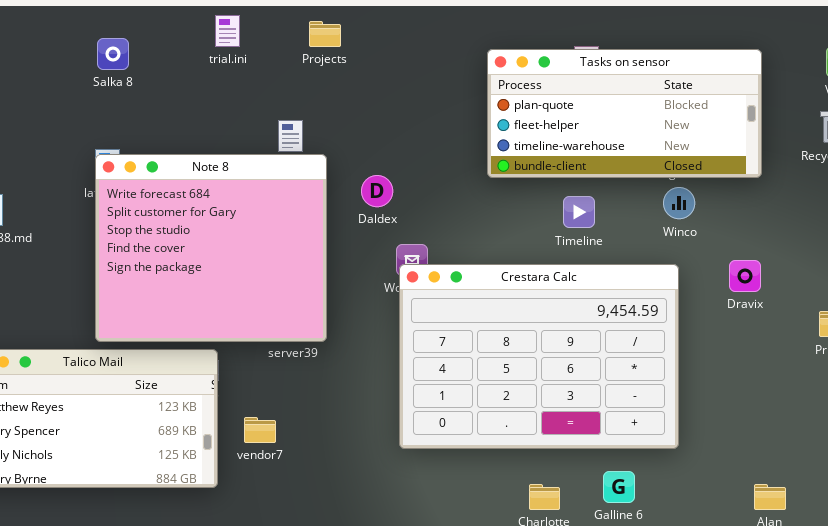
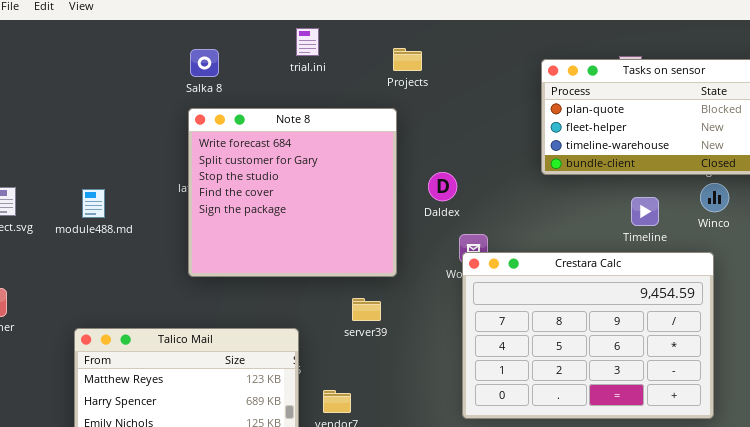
Projects: [309,21,341,47] -> [393,48,422,71], moved
Note 8: [95,154,327,342] -> [188,108,397,277], moved
Timeline: [563,196,595,228] -> [631,197,659,226], moved

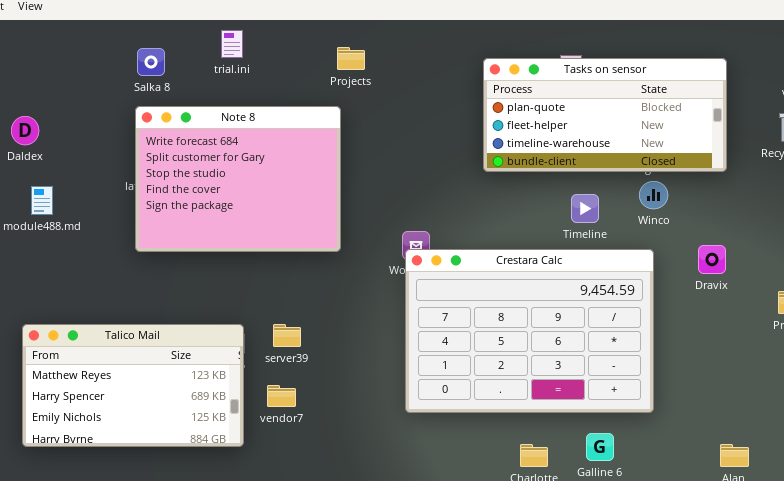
trial.ini: [296,28,319,56] -> [221,30,243,58], moved
Note 8: [188,108,397,277] -> [135,106,341,252], resized
Daldex: [428,172,457,201] -> [11,116,39,145], moved
server39: [352,298,381,321] -> [273,324,301,347], moved

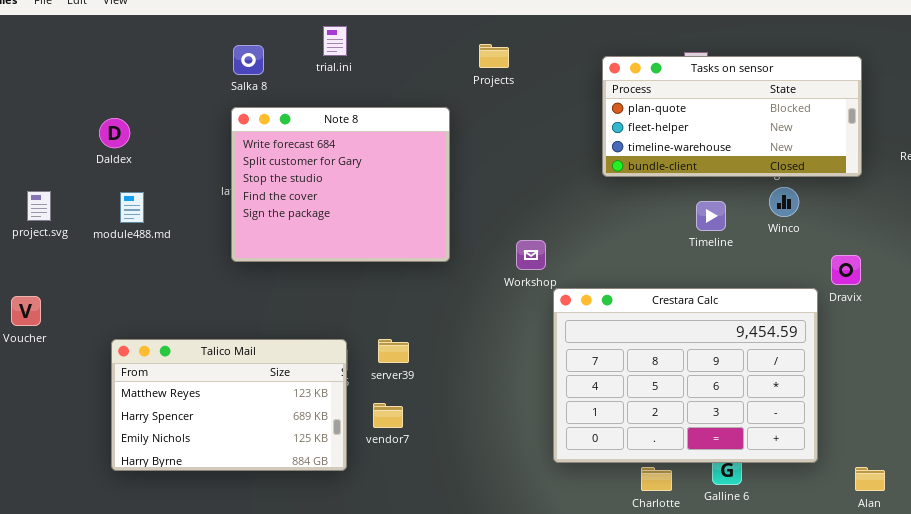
Projects: [337,47,365,70] -> [479,44,509,68], moved
Crestara Calc: [405,249,654,413] -> [553,288,818,463], moved

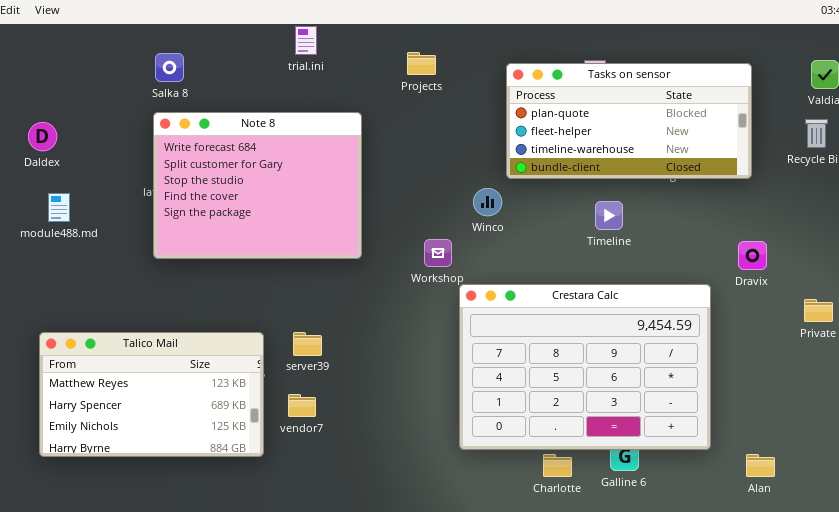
trial.ini: [323,26,347,56] -> [295,26,317,55], moved
Projects: [479,44,509,68] -> [407,52,436,75], moved
Winco: [769,187,799,217] -> [473,188,502,216], moved
Dravix: [831,255,861,285] -> [738,241,767,270], moved

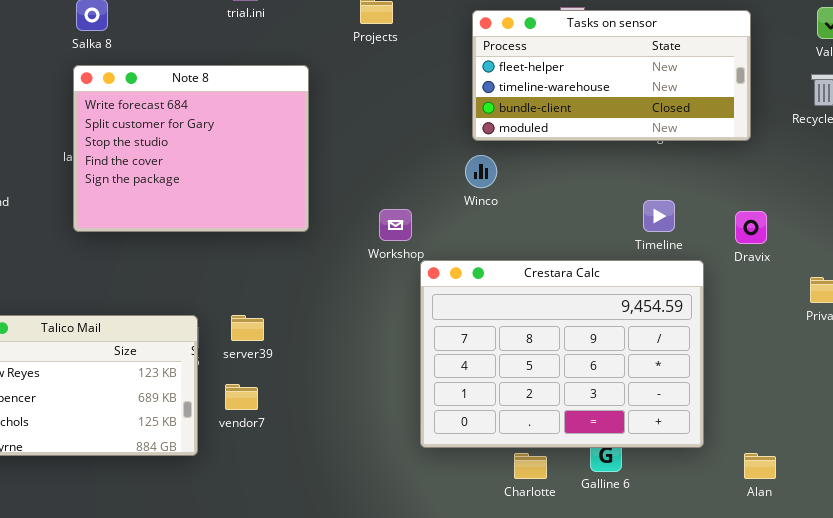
Tasks on sensor: [506,63,752,179] -> [472,10,751,141], scrolled down 1 row
Winco: [473,188,502,216] -> [465,155,497,188], moved
Timeline: [595,201,623,230] -> [643,200,675,232], moved

